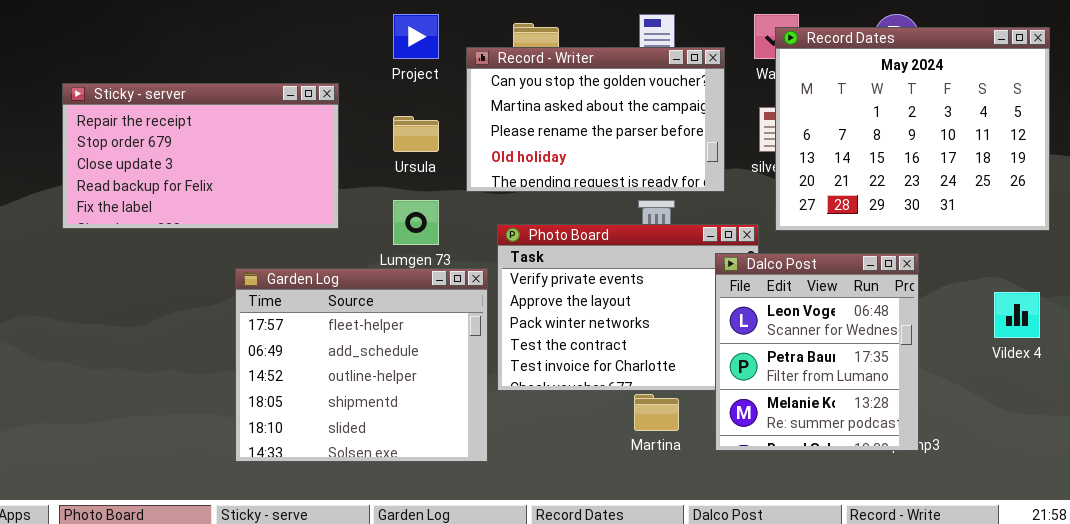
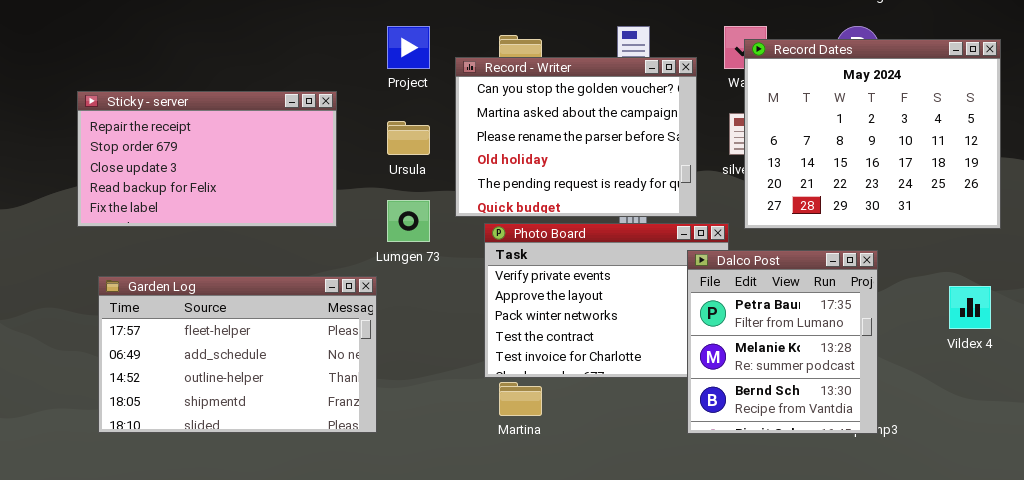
Record - Writer: [466,47,725,192] -> [455,57,697,217], resized
Dalco Post: [715,253,919,451] -> [687,250,878,434], scrolled down 1 row
Garden Log: [235,268,488,462] -> [98,276,377,433], moved, resized
Martina: [634,394,679,431] -> [499,382,542,416], moved

